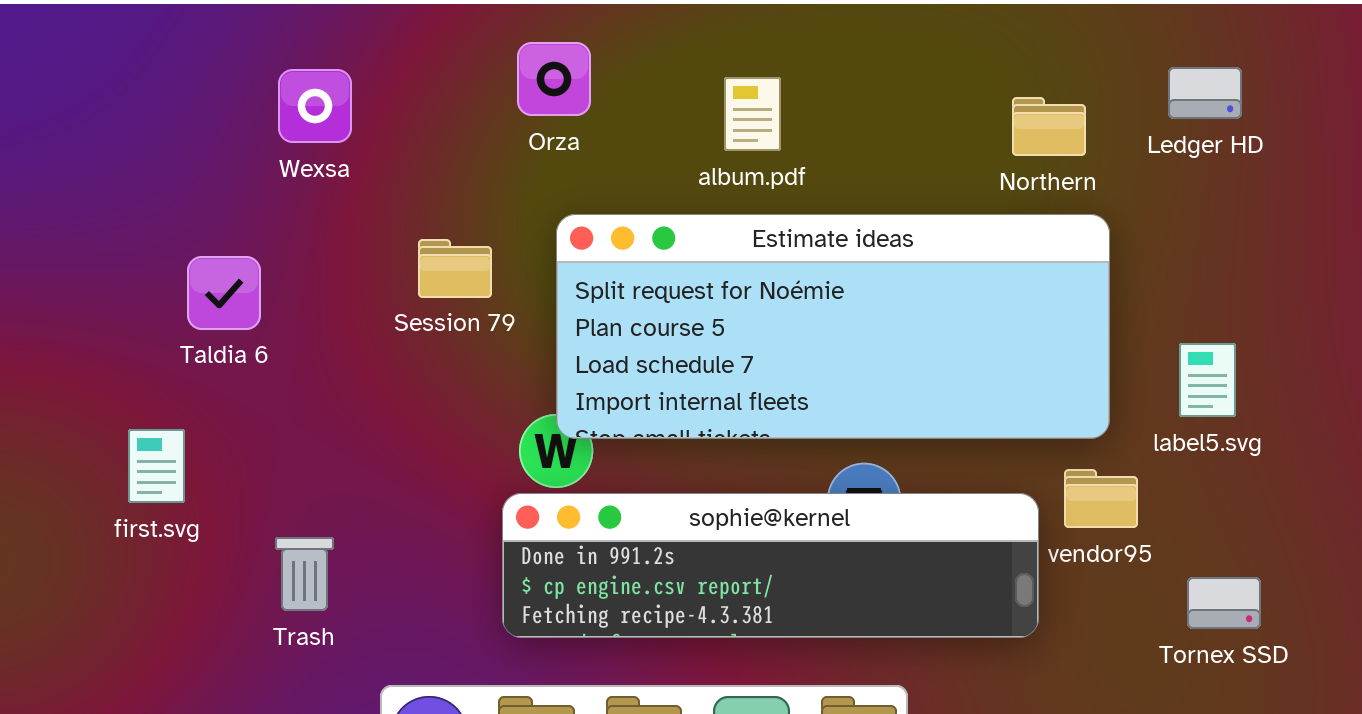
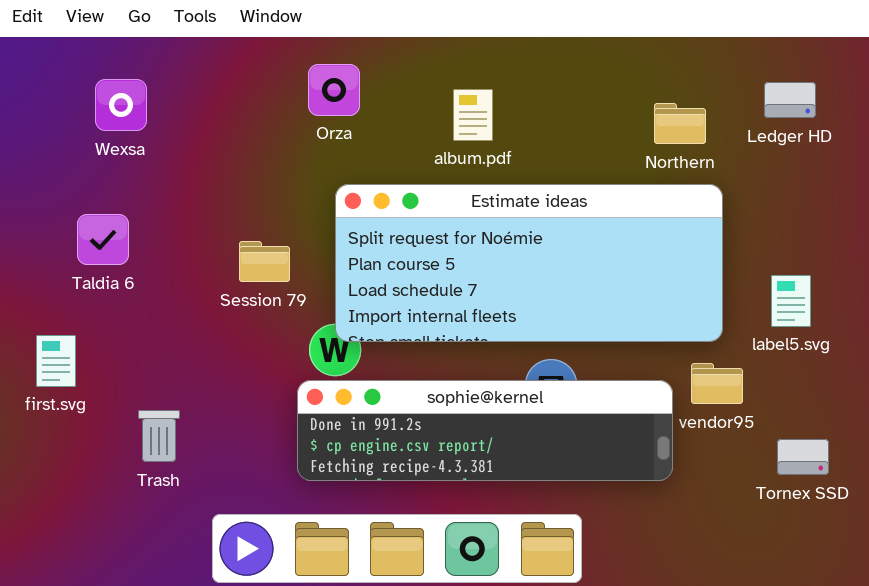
Wexsa: [278,69,352,143] -> [95,79,147,131], moved
Session 79: [418,239,492,298] -> [239,241,290,282], moved

